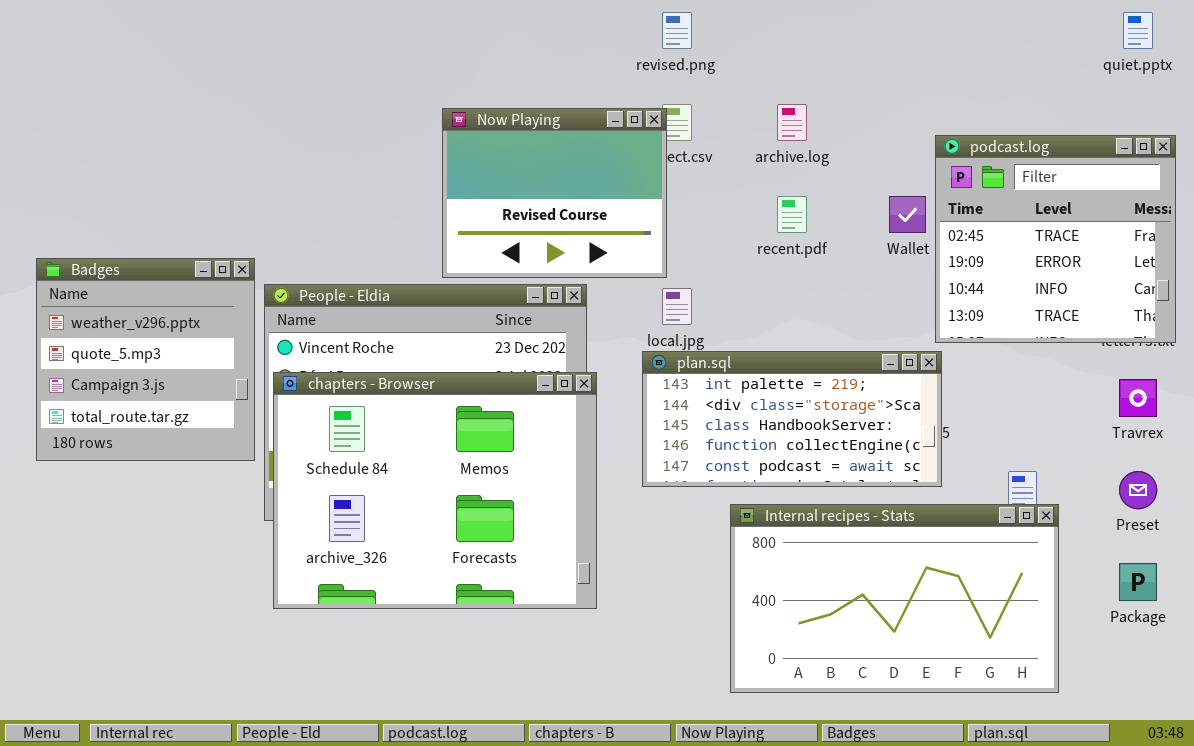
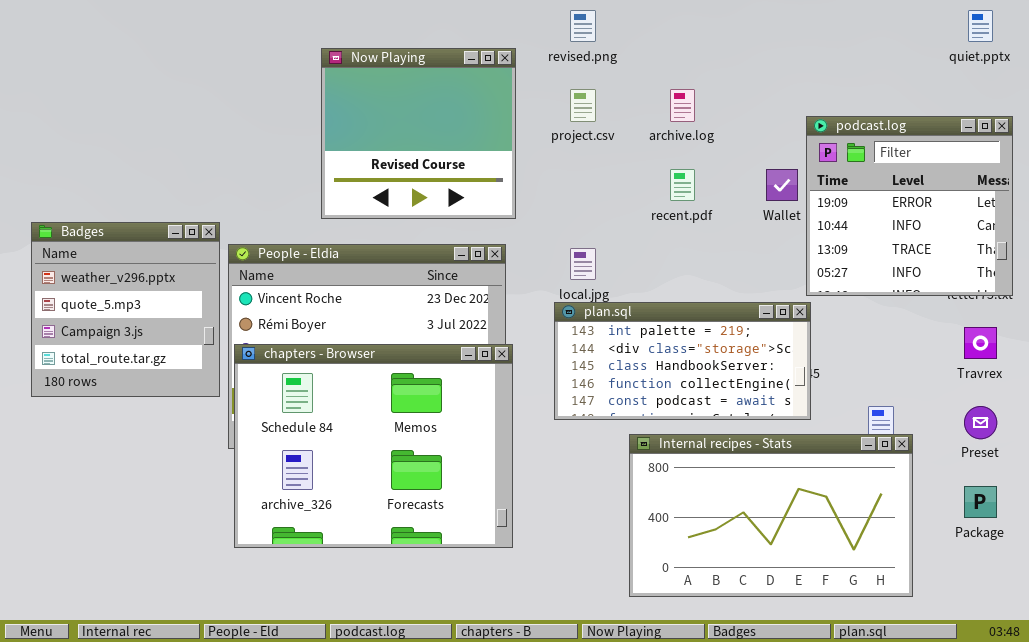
Now Playing: [442,108,667,278] -> [321,48,516,219], moved, resized
podcast.log: [935,135,1176,343] -> [806,116,1013,296], scrolled down 1 row
chapters - Browser: [273,372,597,609] -> [234,344,513,548], moved

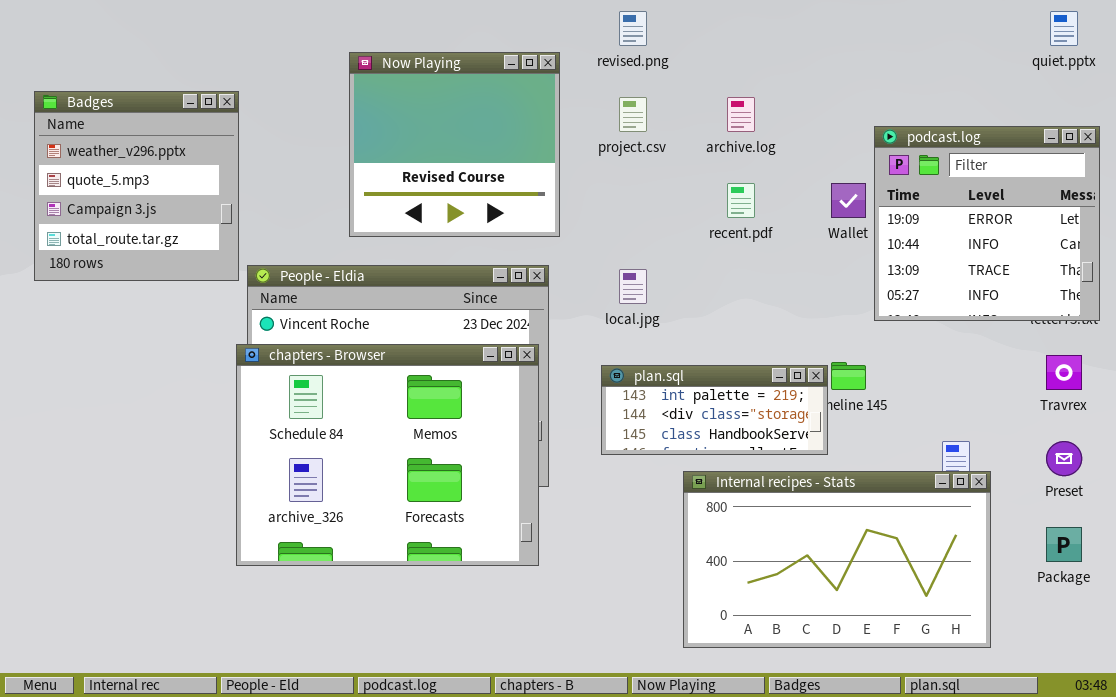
Badges: [31,222,220,397] -> [34,91,239,281], moved
plan.sql: [554,302,811,420] -> [601,365,828,455], resized
chapters - Browser: [234,344,513,548] -> [236,344,539,566], moved

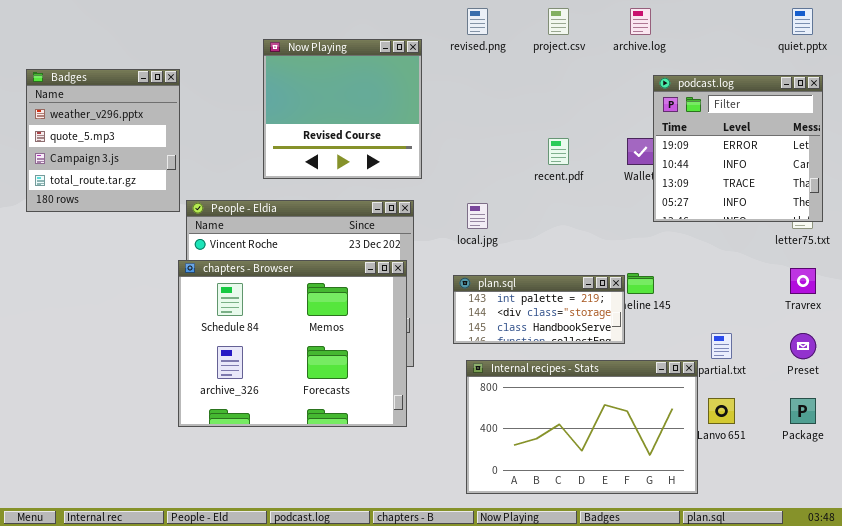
project.csv: [619,97,647,132] -> [548,8,569,35], moved
archive.log: [727,97,755,132] -> [630,8,651,35], moved
podcast.log: [874,126,1100,321] -> [653,75,823,222], moved
Internal recipes - Stats: [683,471,991,648] -> [466,360,698,494], moved

